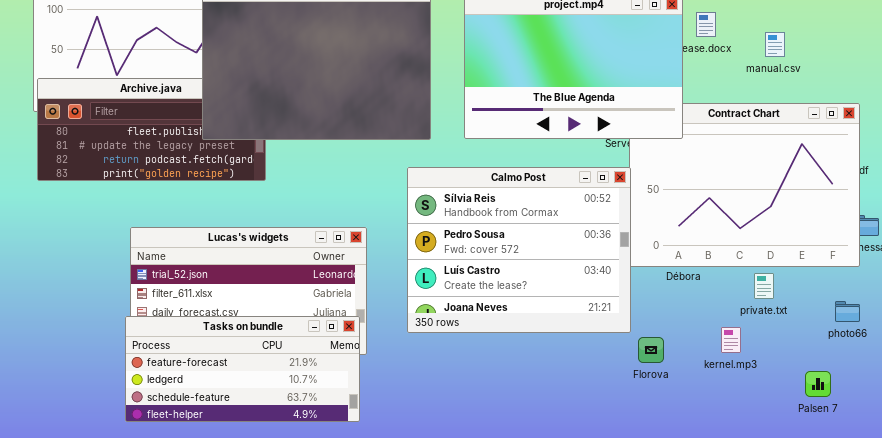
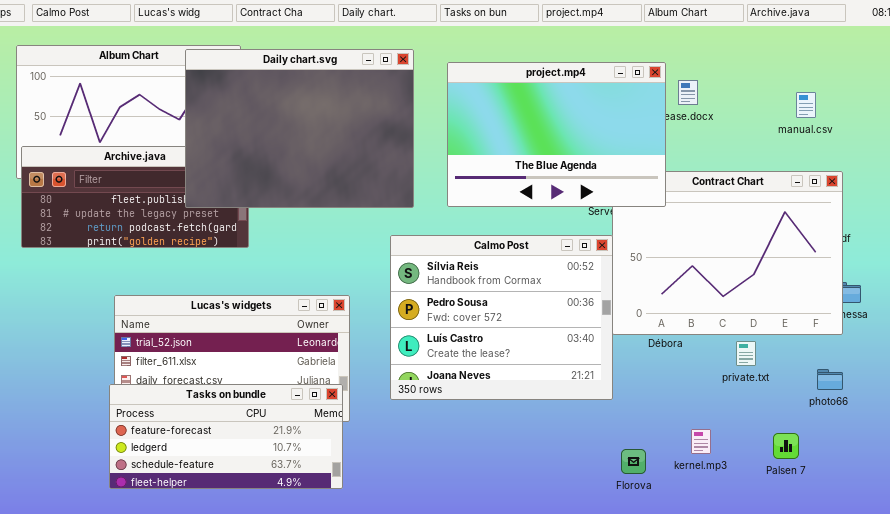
manual.csv: [765,32,785,57] -> [796,92,816,118], moved
kernel.mp3: [721,327,741,353] -> [691,429,711,454], moved
Florova: [638,337,664,363] -> [621,449,646,474], moved
Palsen 7: [805,371,831,397] -> [773,433,799,459], moved

